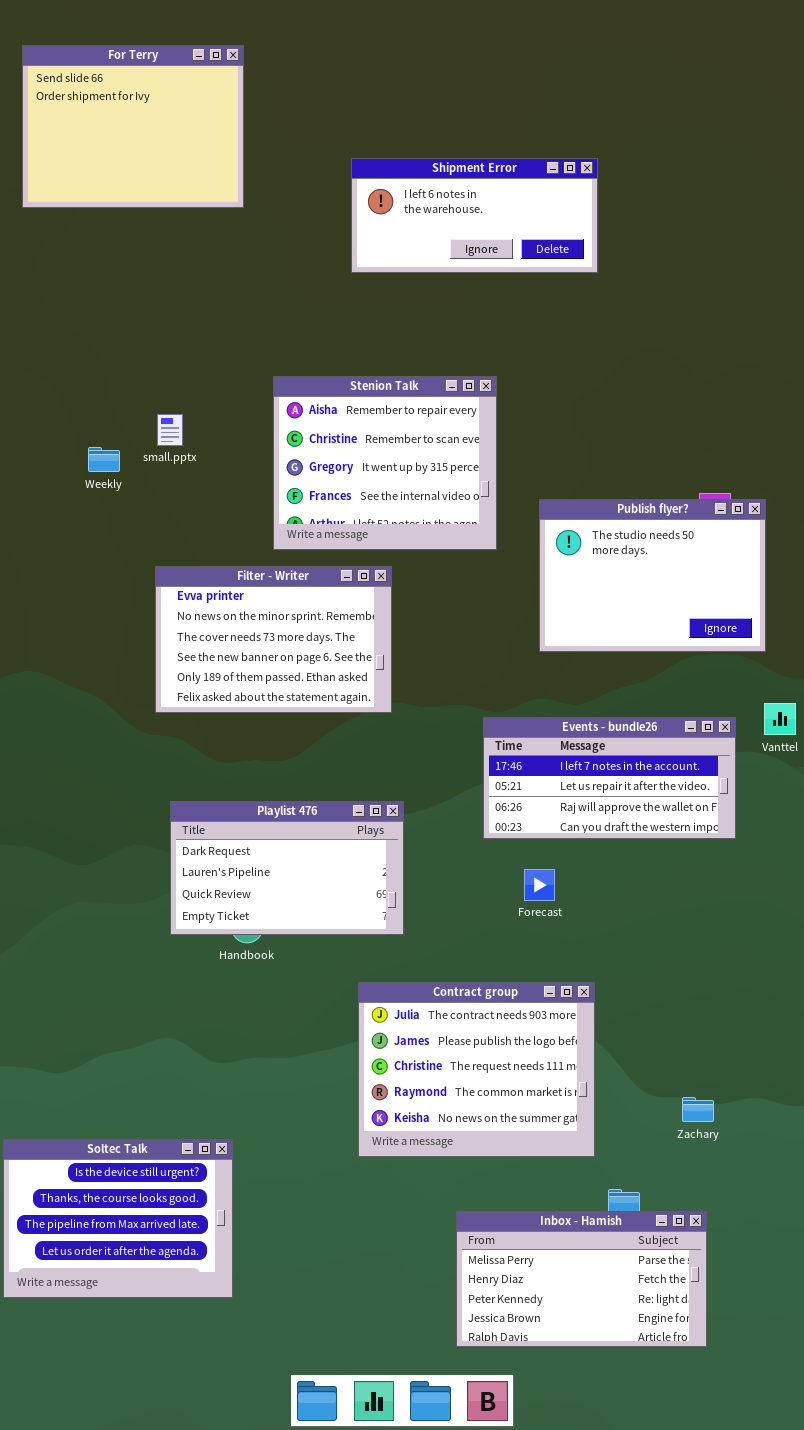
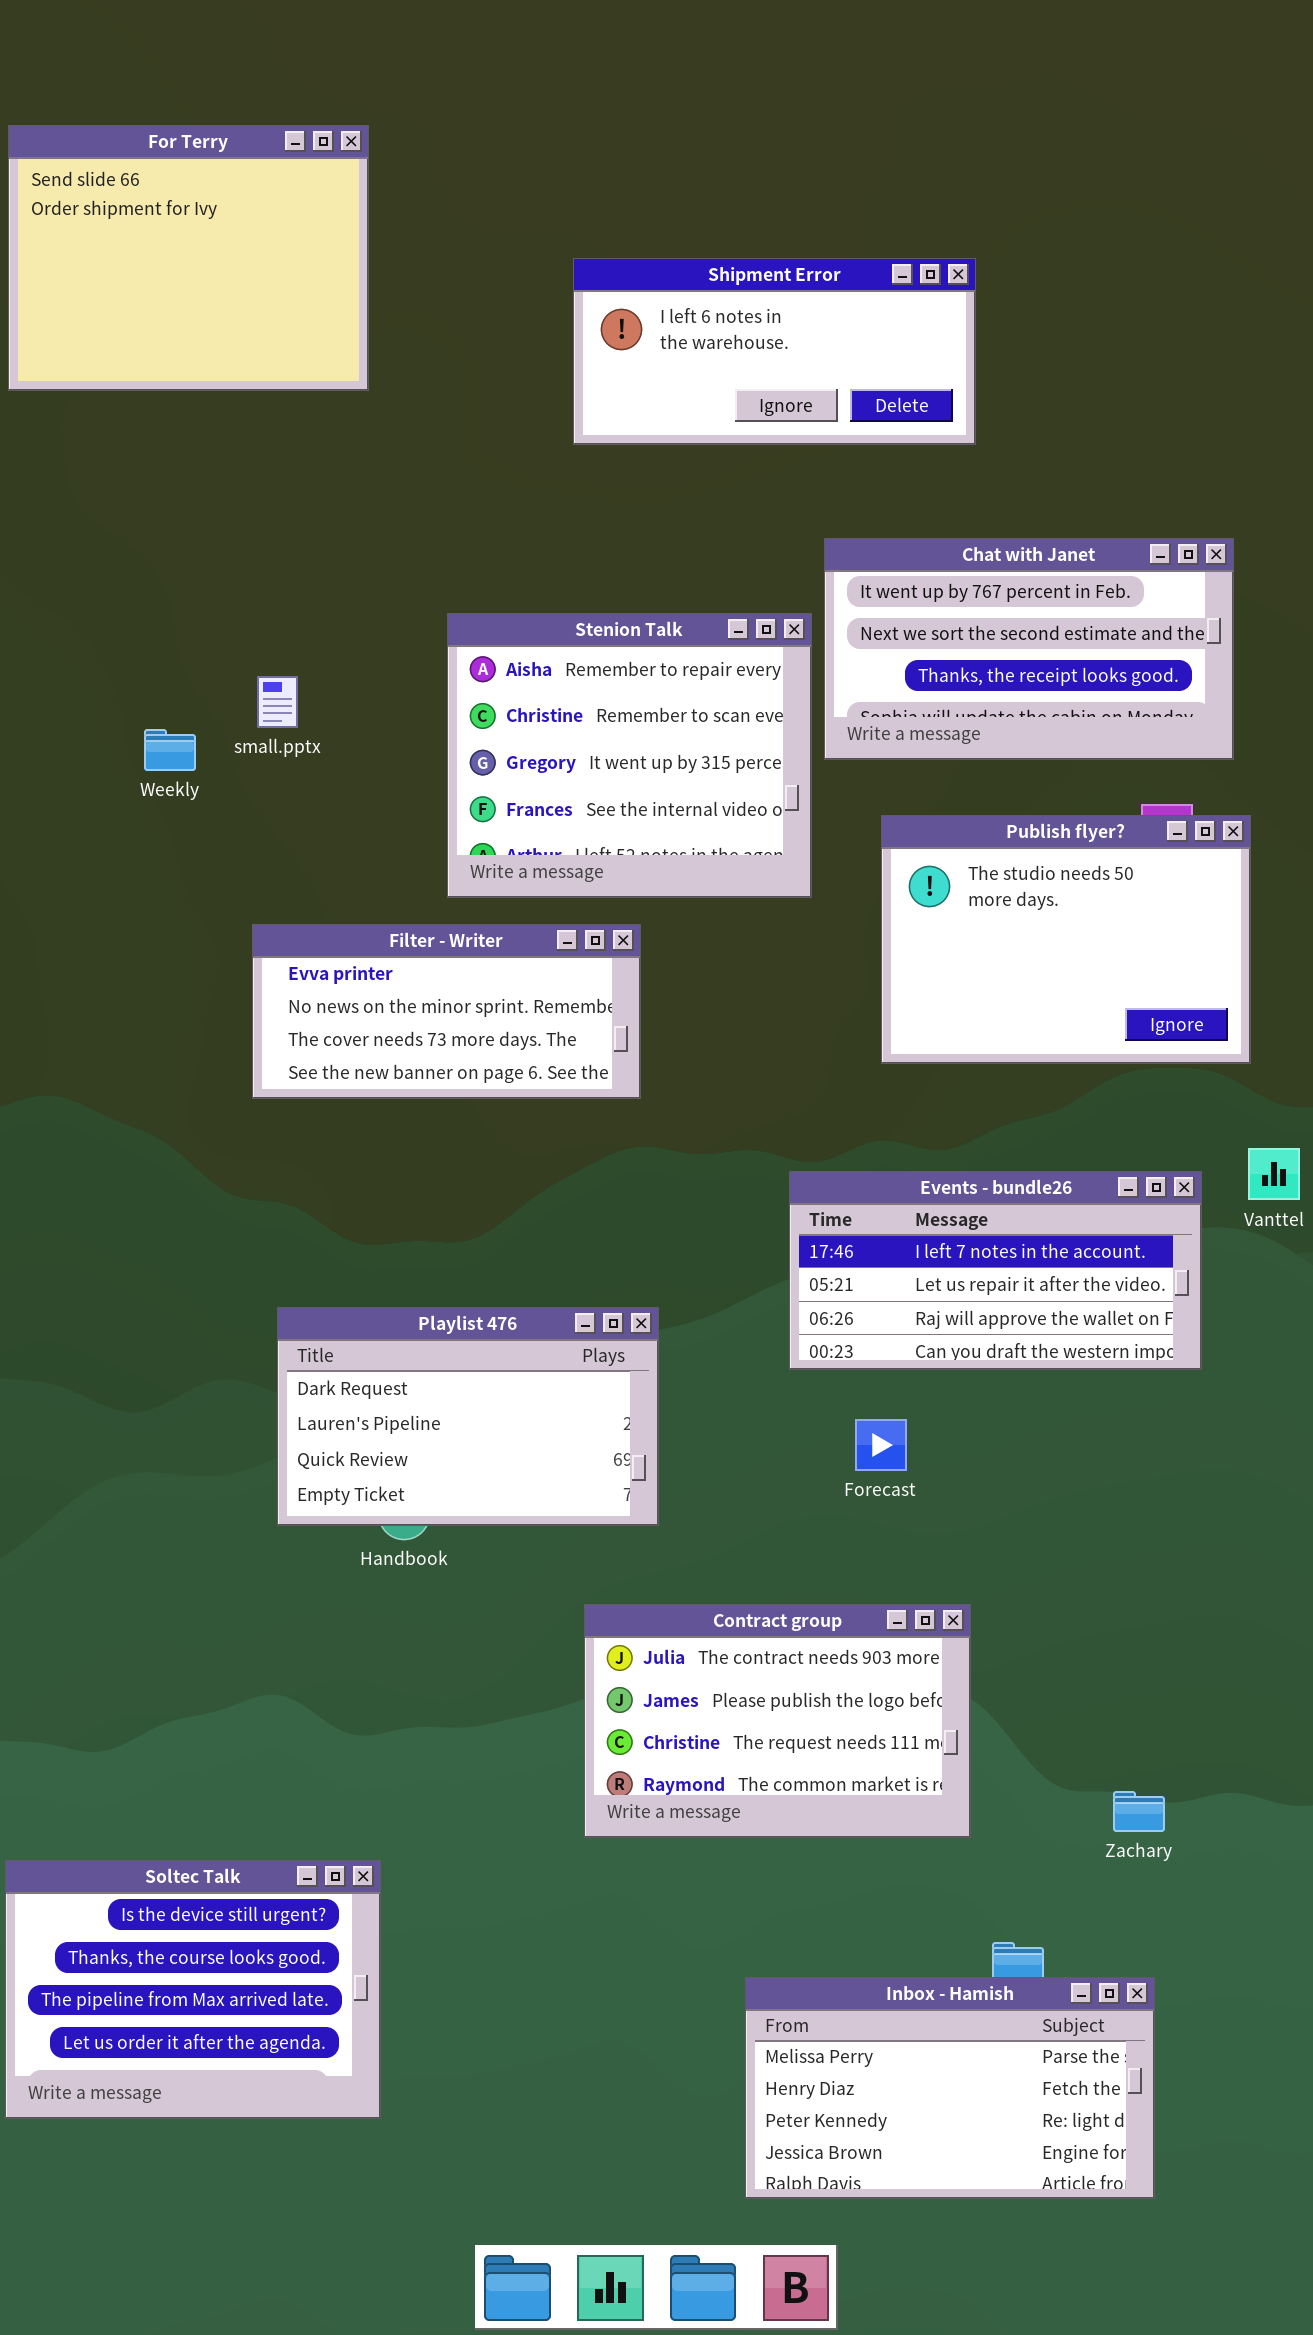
For Terry: [22,45,244,208] -> [8,125,369,391], moved
Chat with Janet: none -> [824,538,1234,760], opened
Filter - Writer: [155,566,392,713] -> [252,924,641,1099], resized
Contract group: [358,982,595,1157] -> [584,1604,971,1838], resized

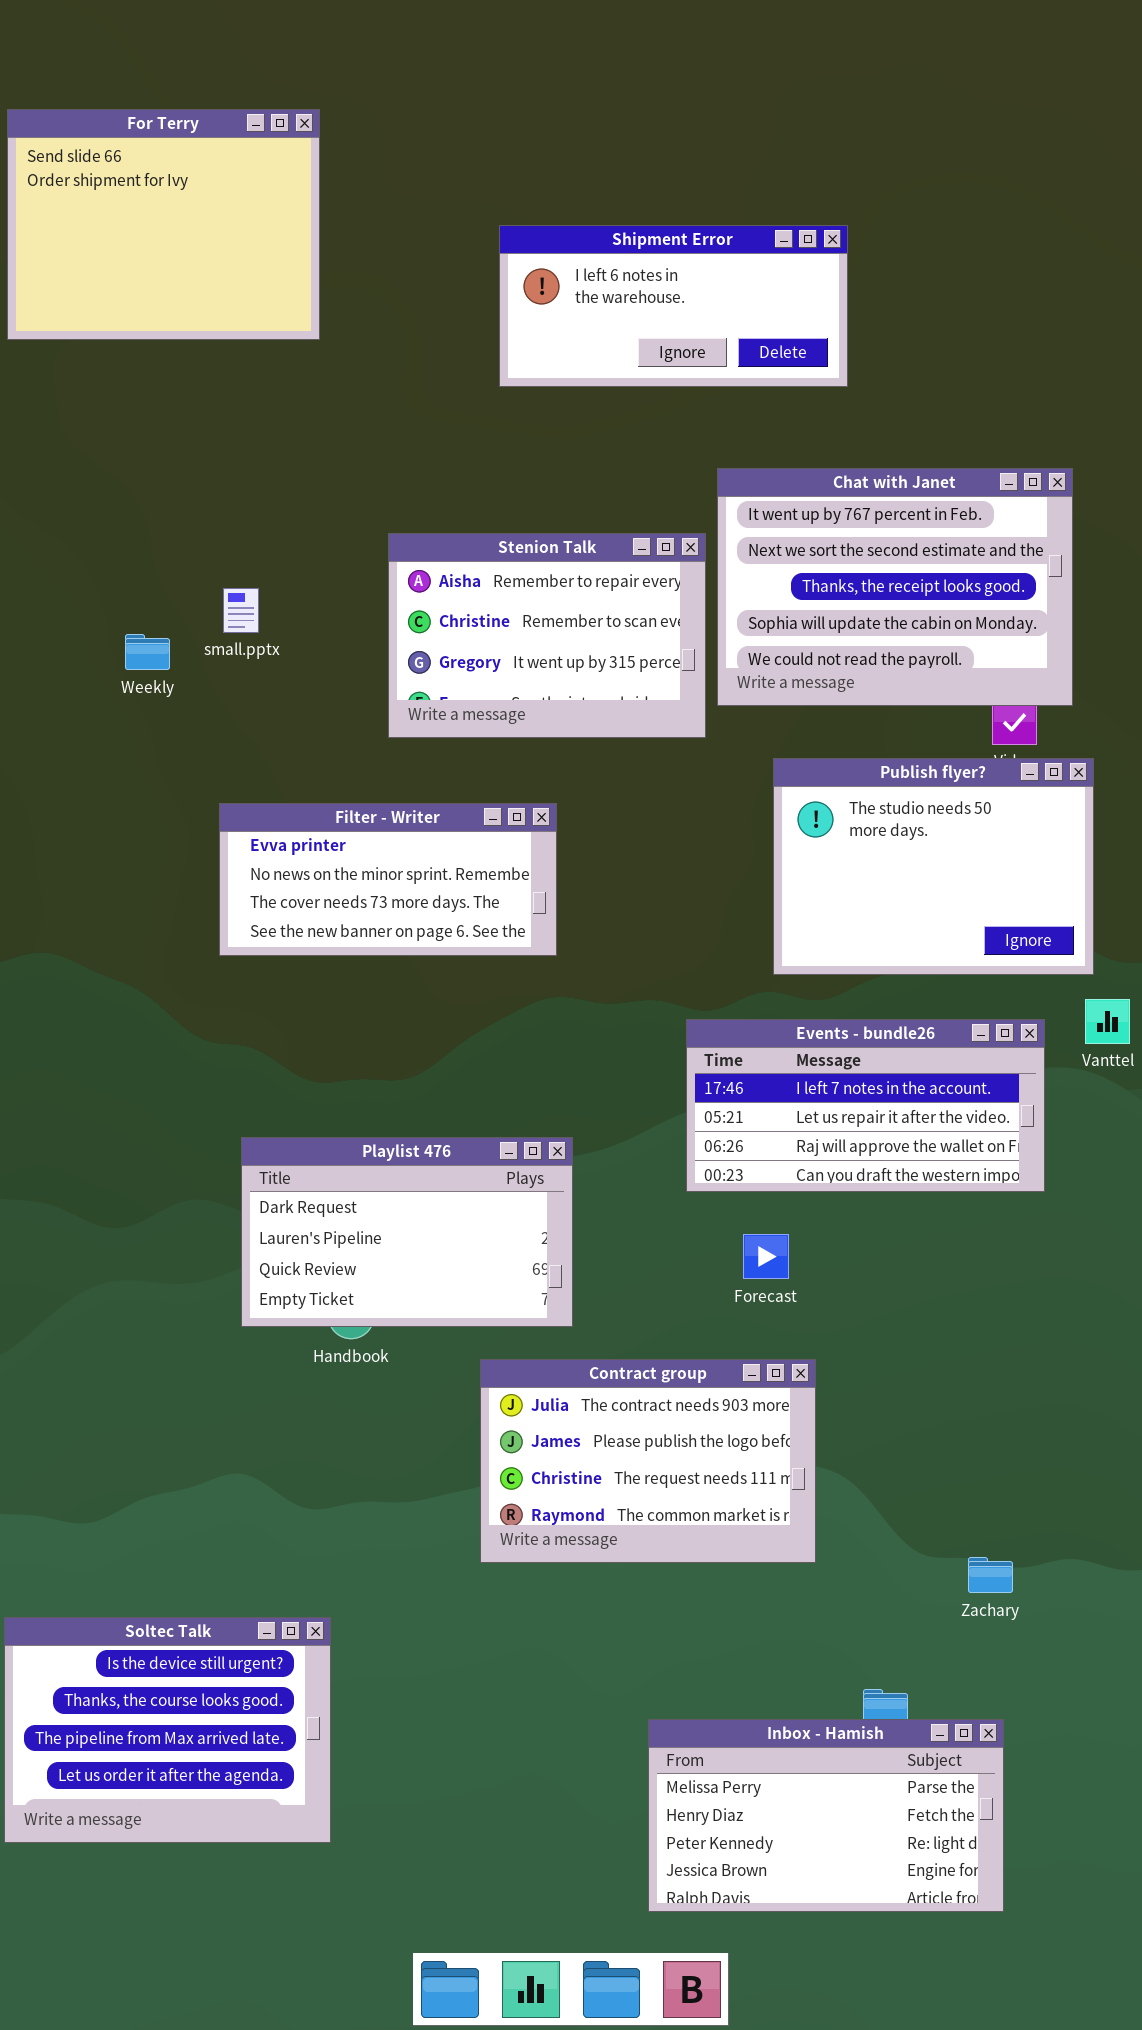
Chat with Janet: [824,538,1234,760] -> [717,468,1073,706], resized
Stenion Talk: [447,613,812,898] -> [388,533,706,738], resized
Publish flyer?: [881,815,1251,1064] -> [773,758,1094,975], moved
Contract group: [584,1604,971,1838] -> [480,1359,816,1563], moved

